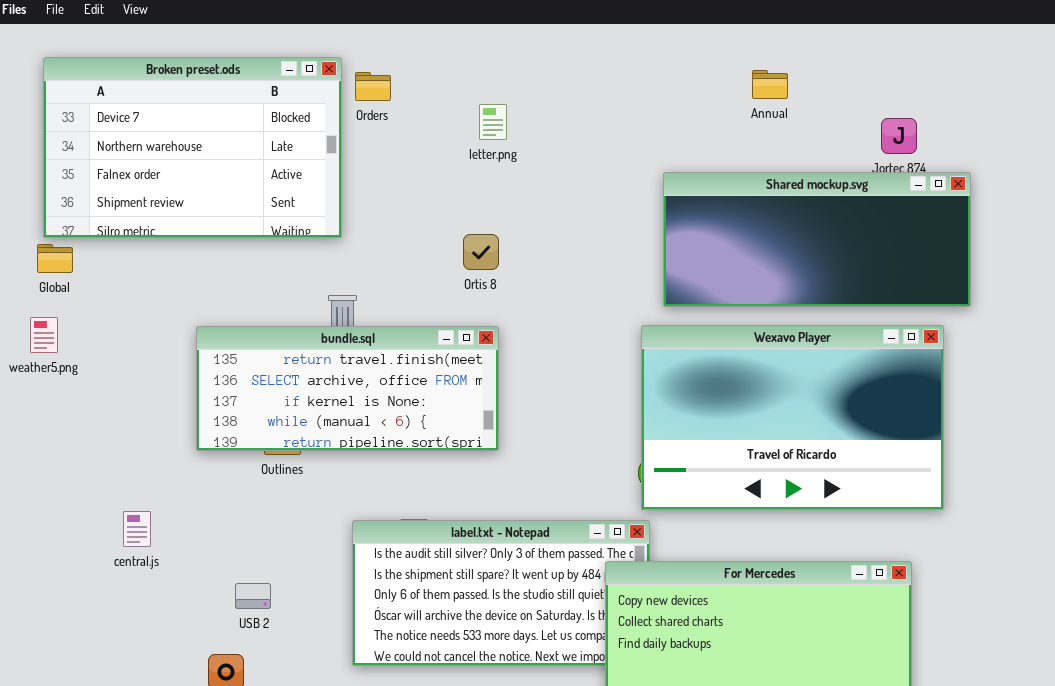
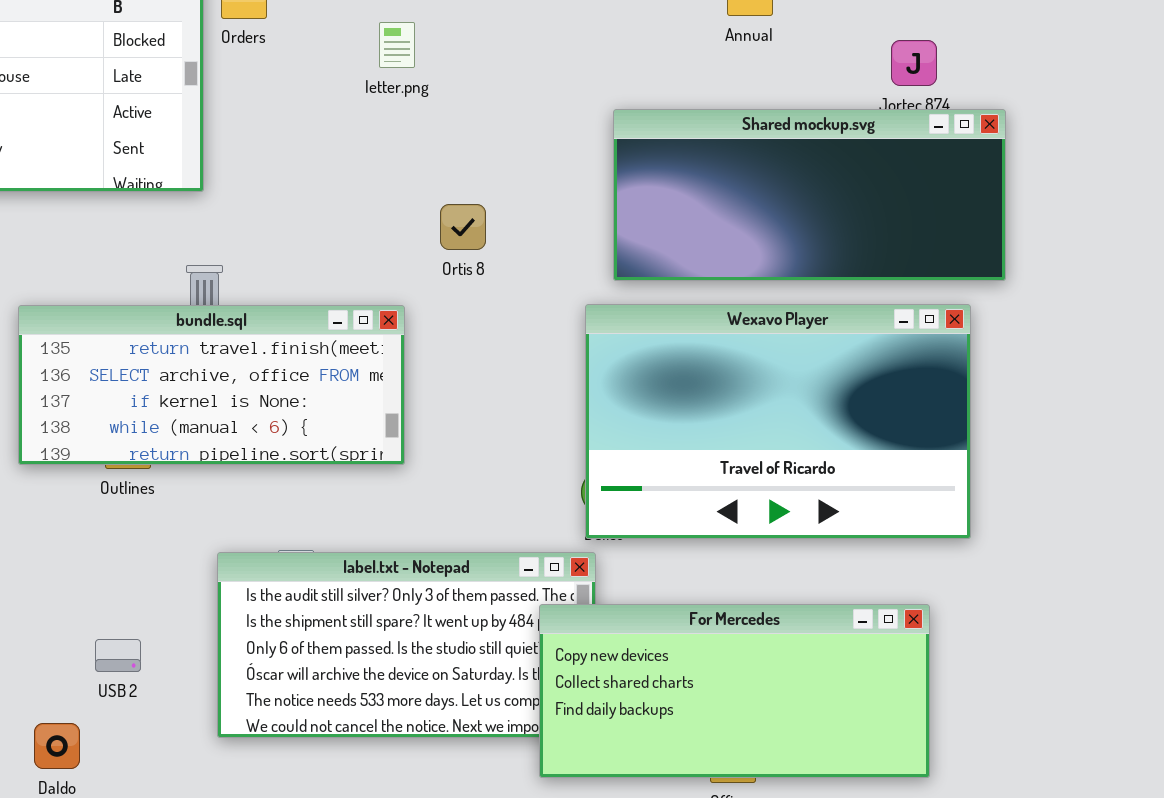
Ortis 8: [463,234,499,270] -> [440,204,486,250], moved
USB 2: [235,583,271,609] -> [95,639,141,672], moved

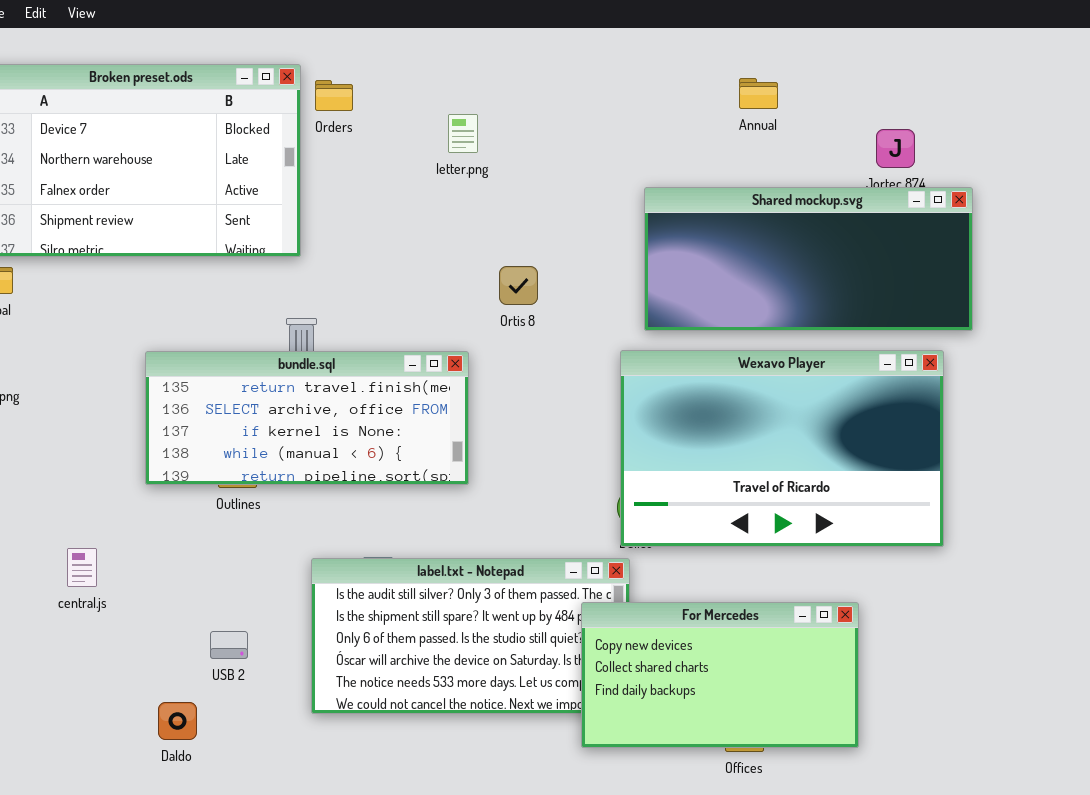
For Mercedes: [539,604,930,778] -> [581,602,859,748], resized

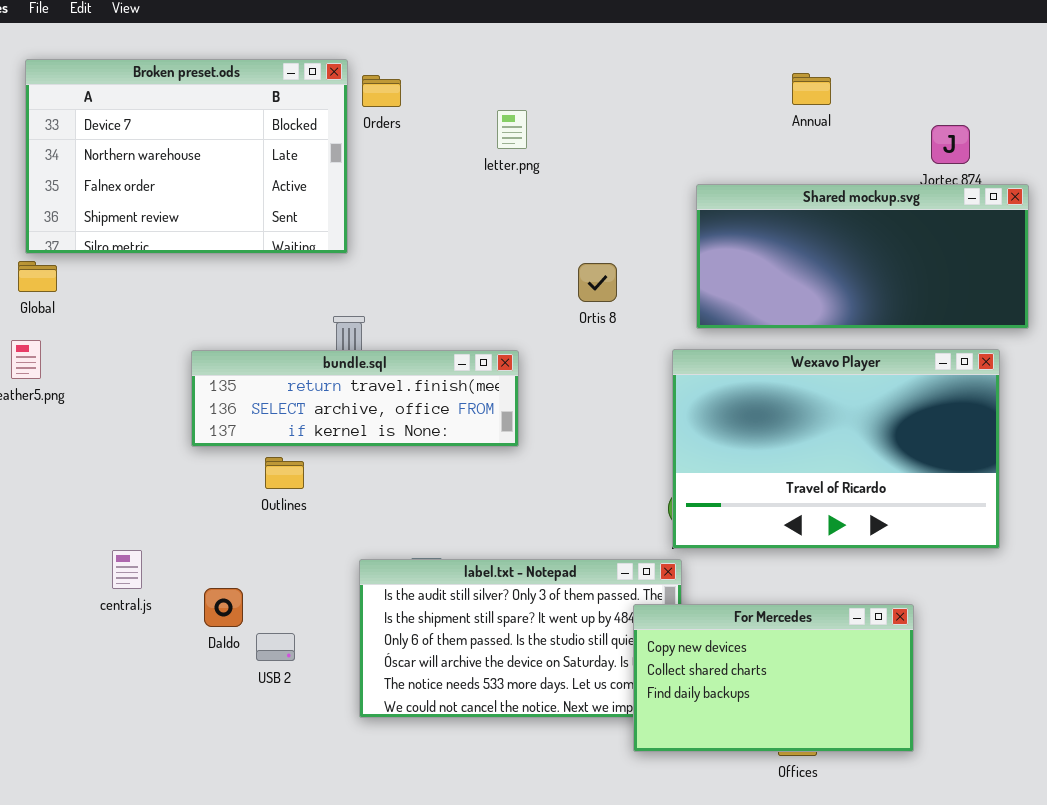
Ortis 8: [499,266,538,305] -> [578,263,617,302], moved
bundle.sql: [145,351,469,485] -> [191,350,519,447], resized
Daldo: [158,702,197,740] -> [204,588,243,627], moved

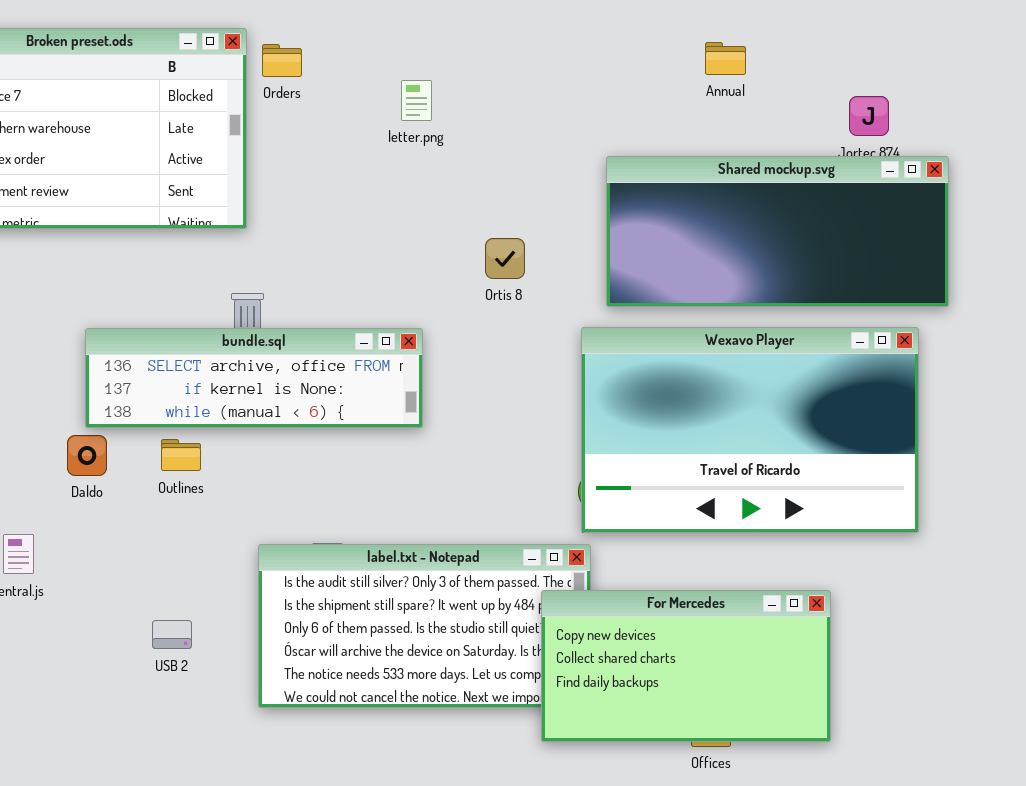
bundle.sql: [191,350,519,447] -> [85,328,423,428], scrolled down 1 row
Daldo: [204,588,243,627] -> [67,435,107,476], moved

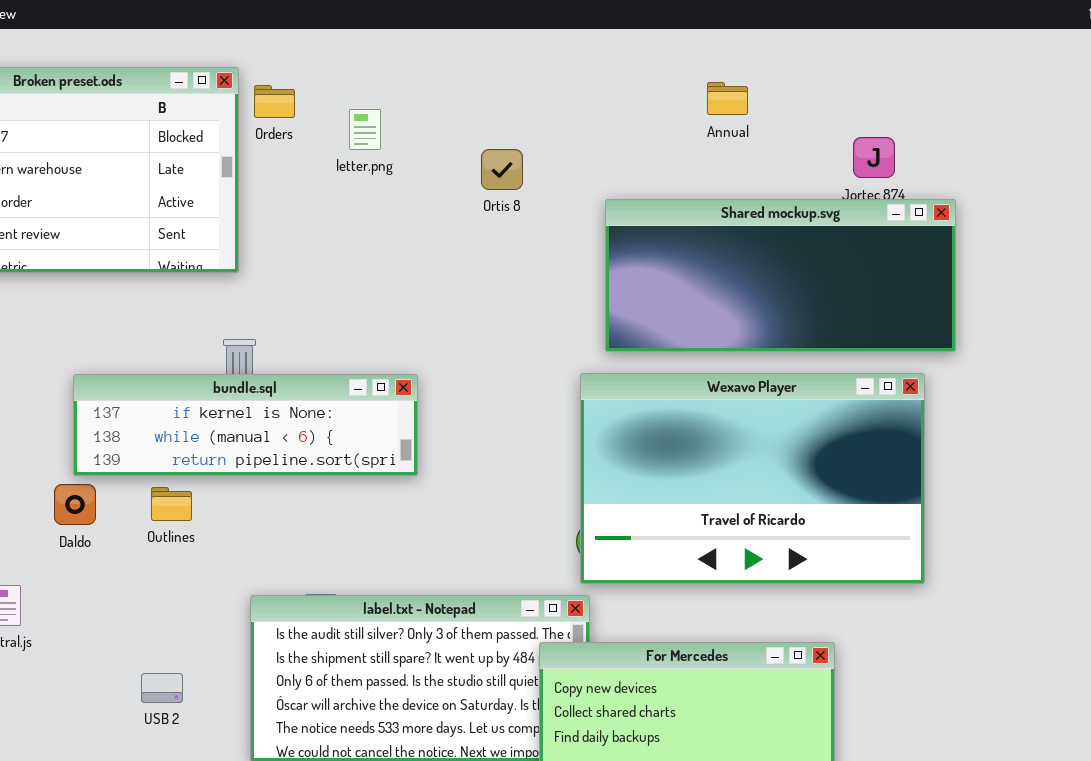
letter.png: [401,80,432,121] -> [349,109,381,150], moved
Ortis 8: [485,238,525,279] -> [481,149,523,190], moved
bundle.sql: [85,328,423,428] -> [73,374,418,476], scrolled down 1 row

